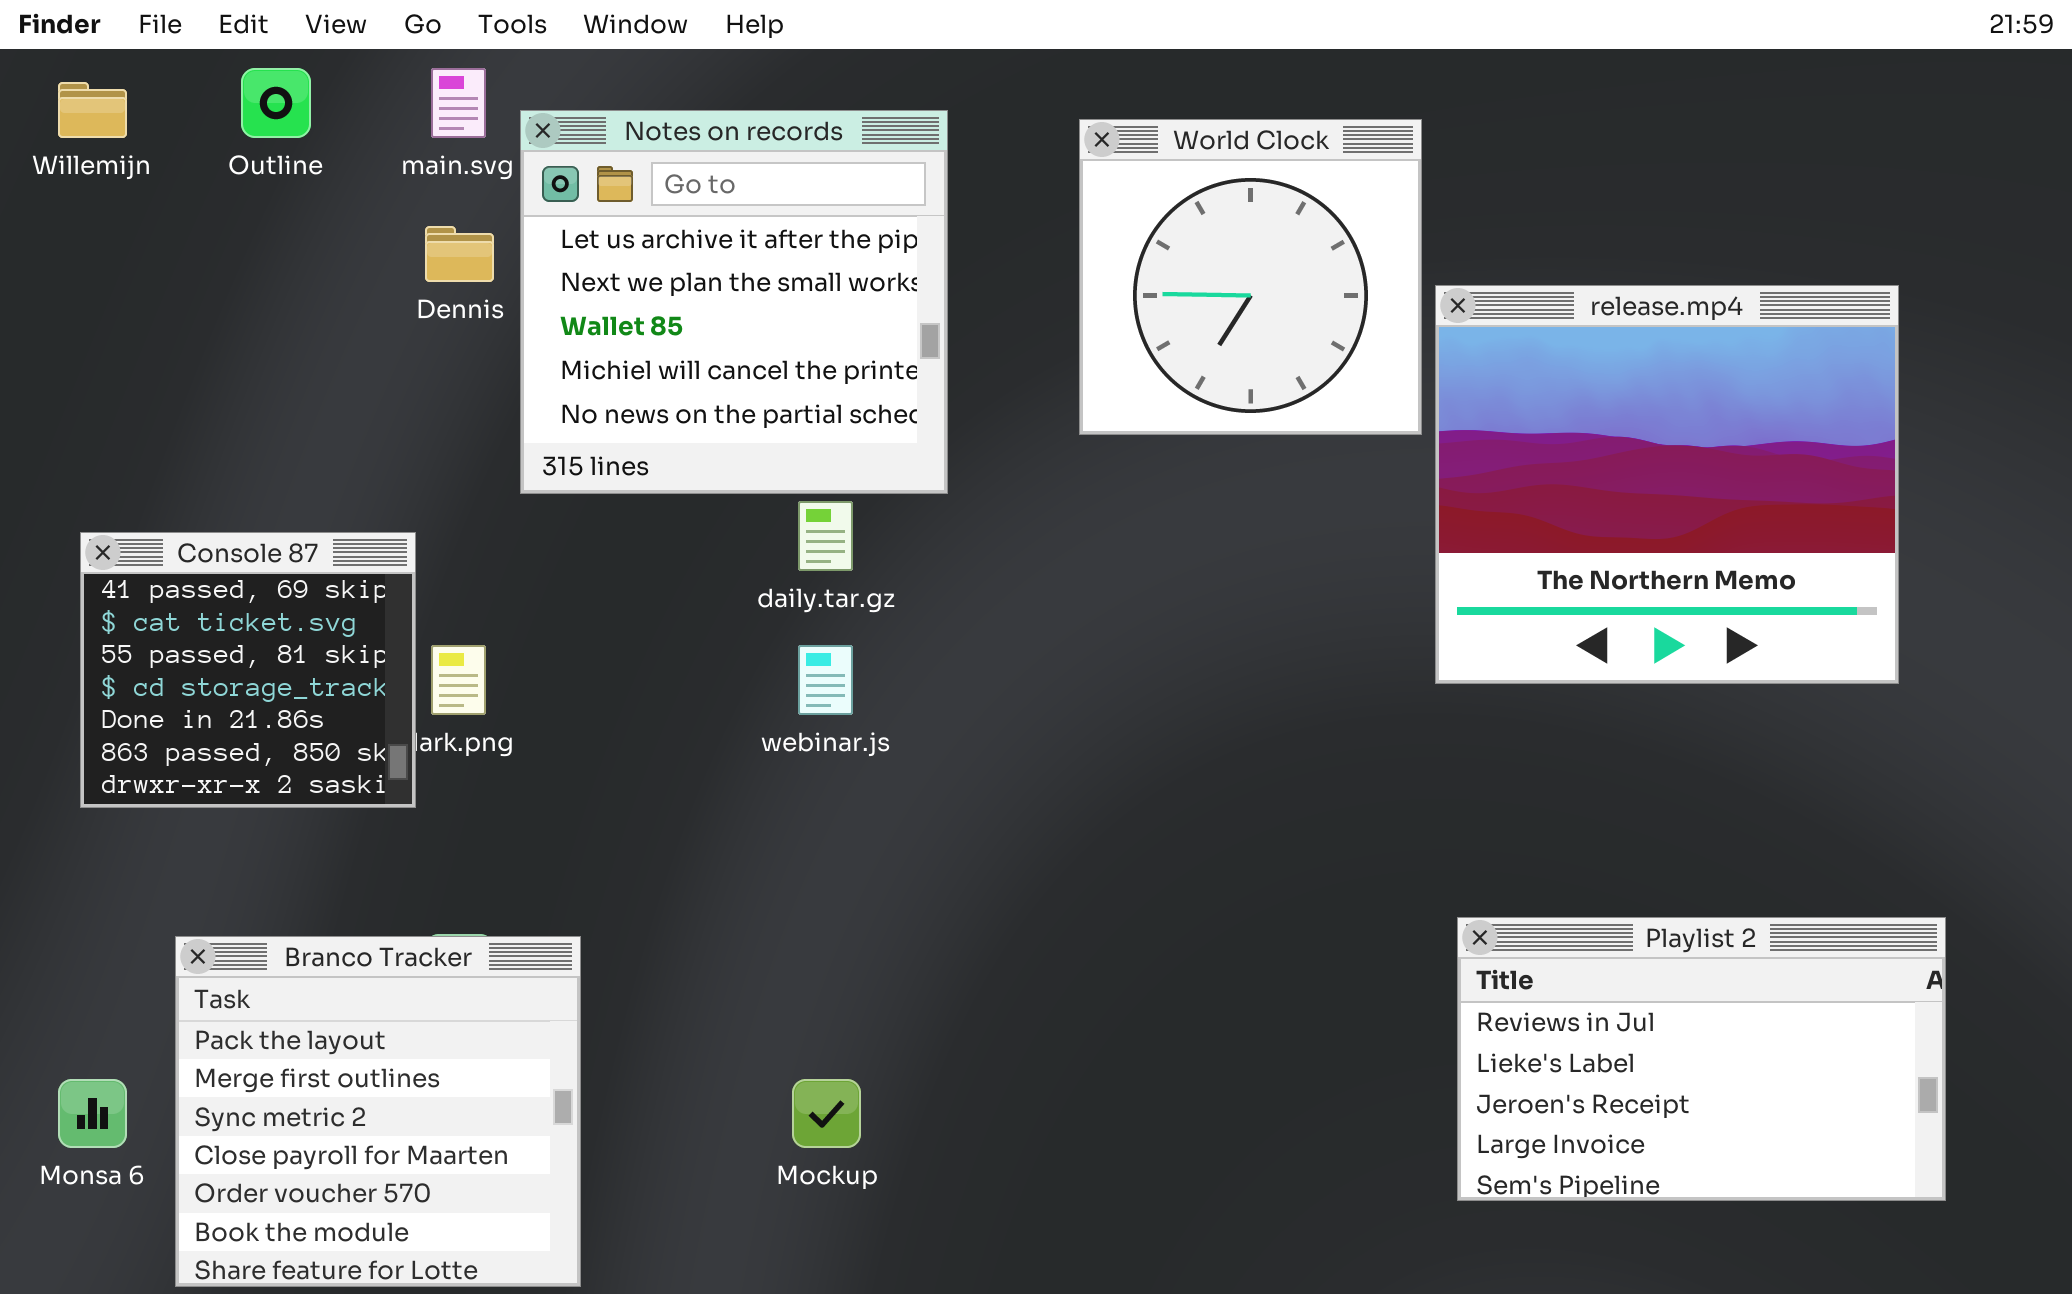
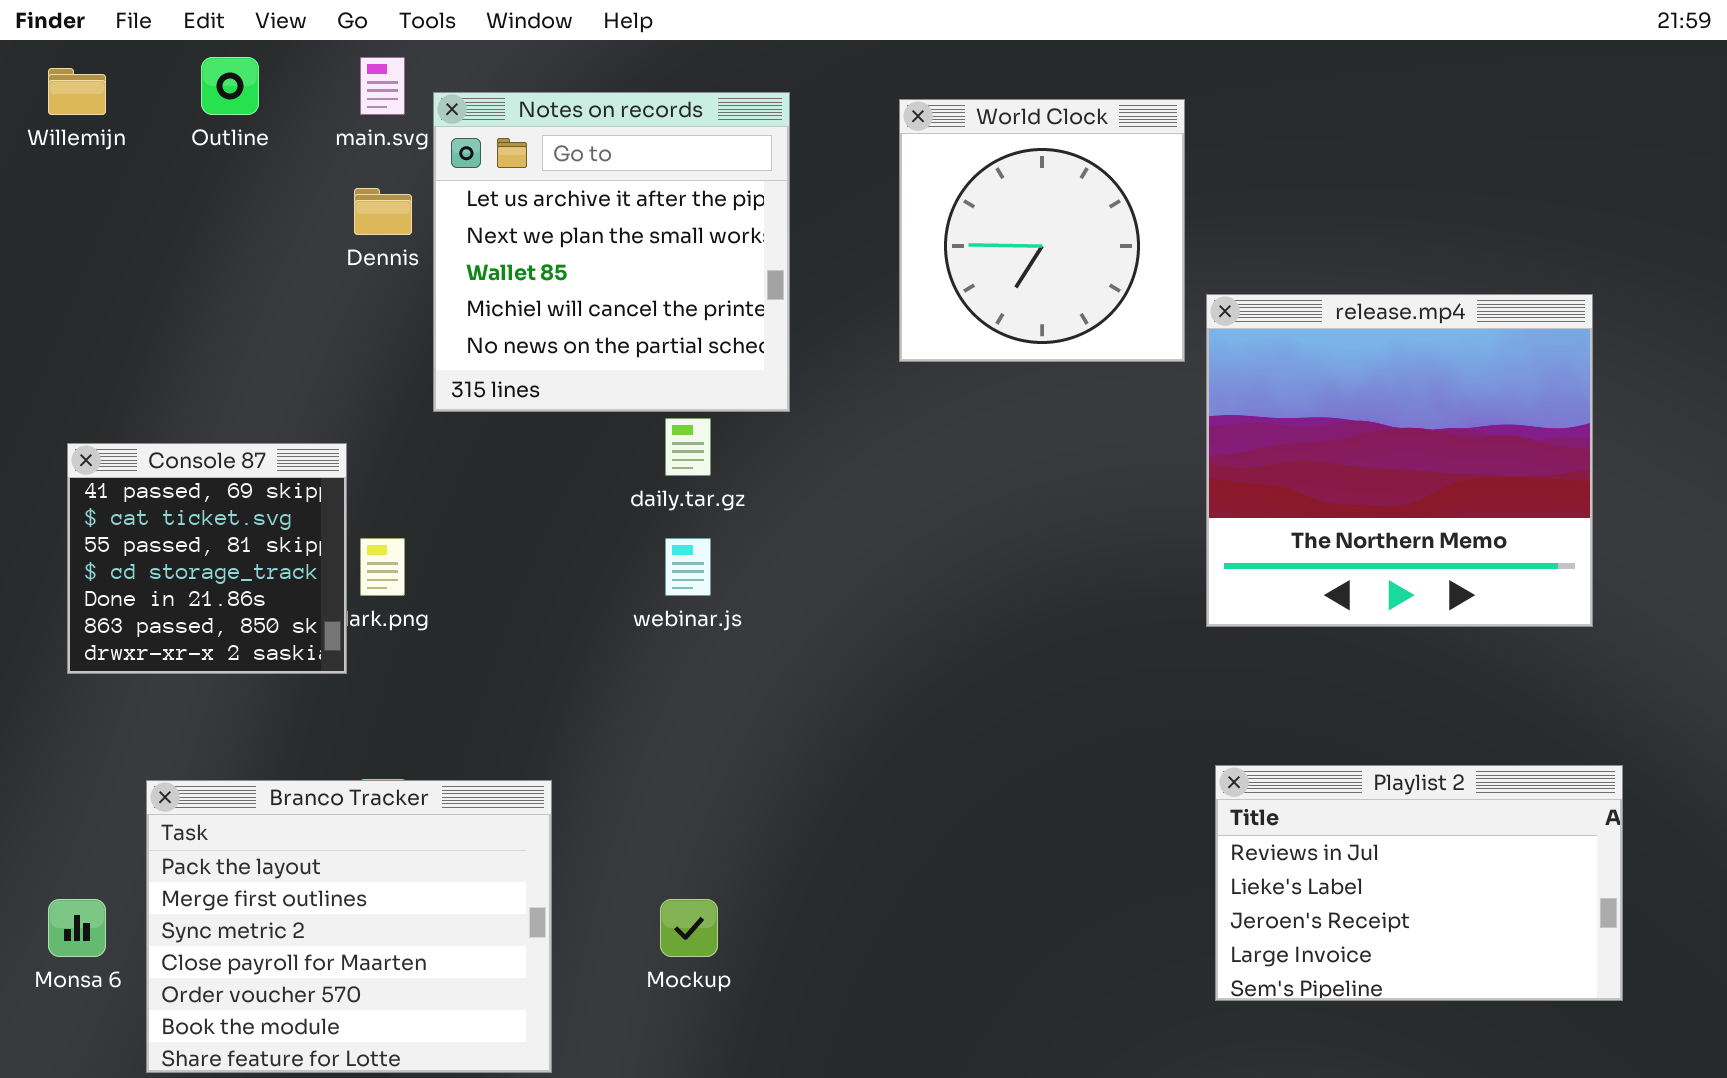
release.mp4: [1435,285,1899,684] -> [1206,294,1593,627], moved
Branco Tracker: [175,936,581,1287] -> [146,780,552,1073], resized

